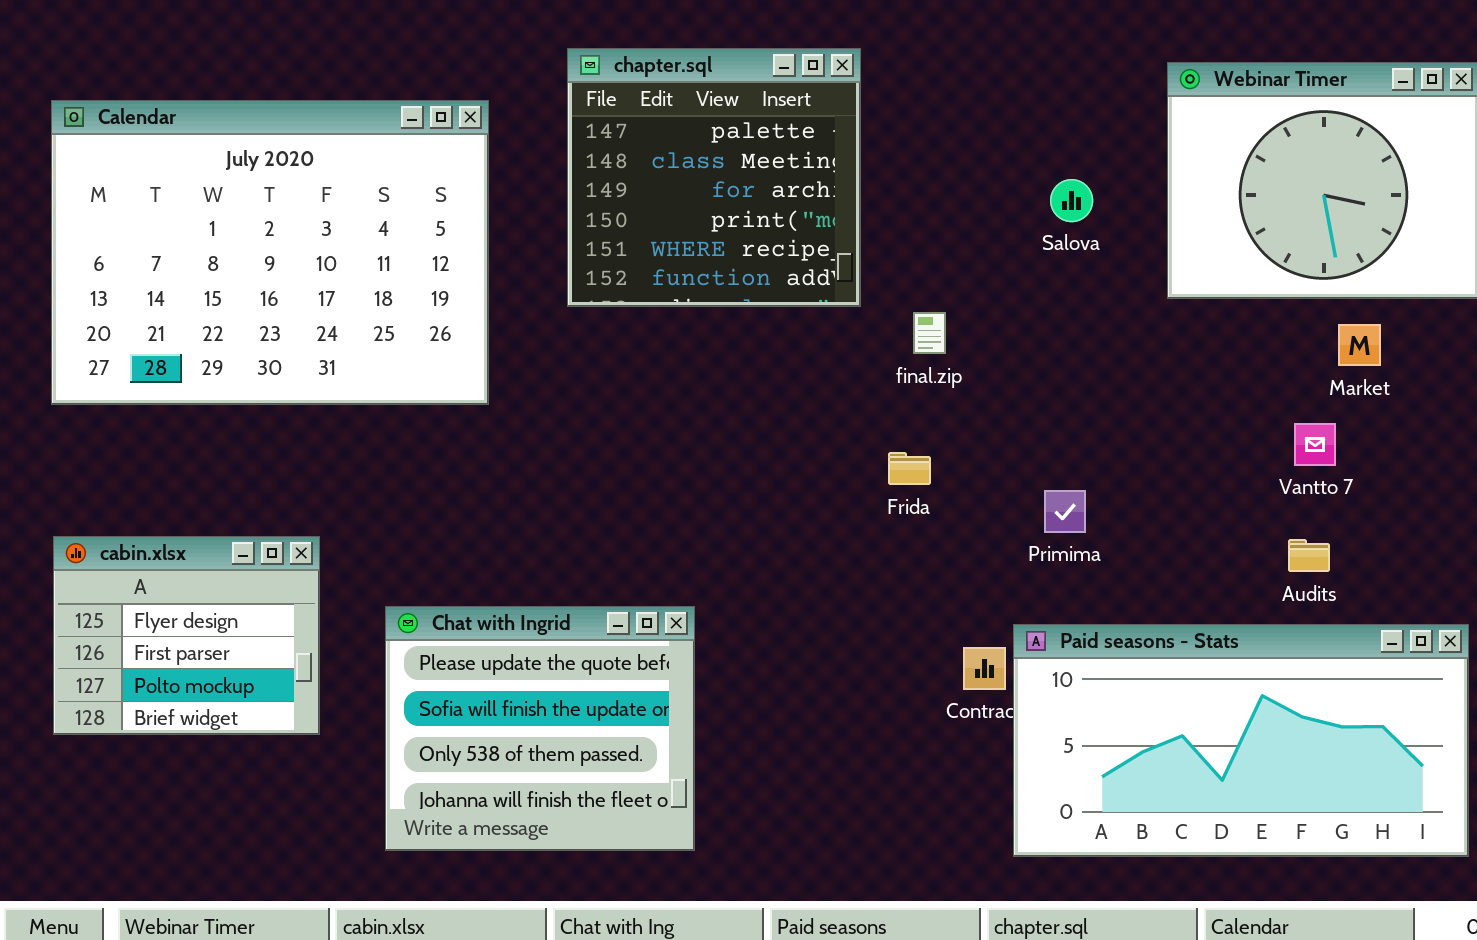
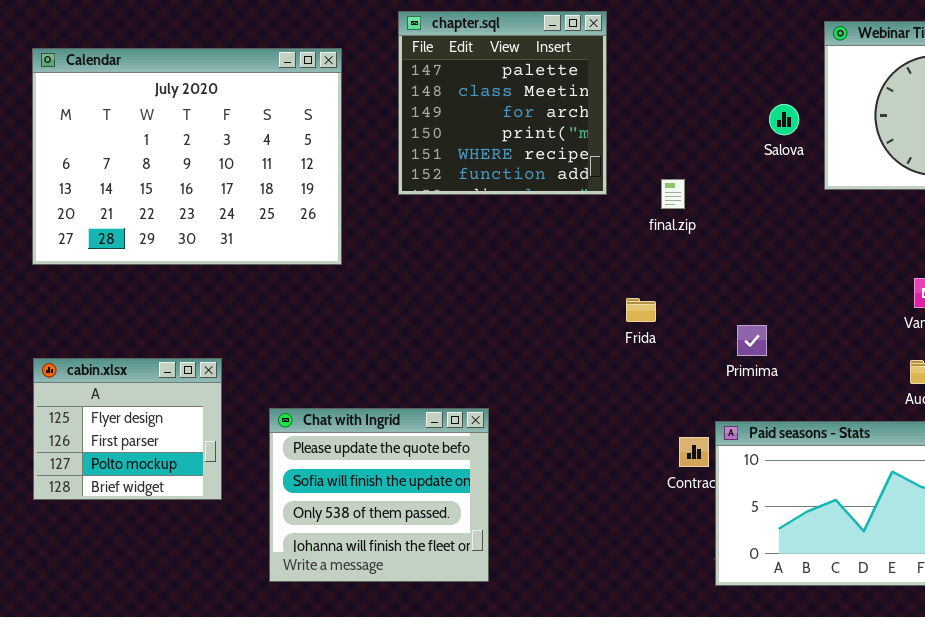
Salova: [1050,179,1093,222] -> [769,104,799,135], moved
final.zip: [913,312,946,354] -> [661,179,685,209], moved

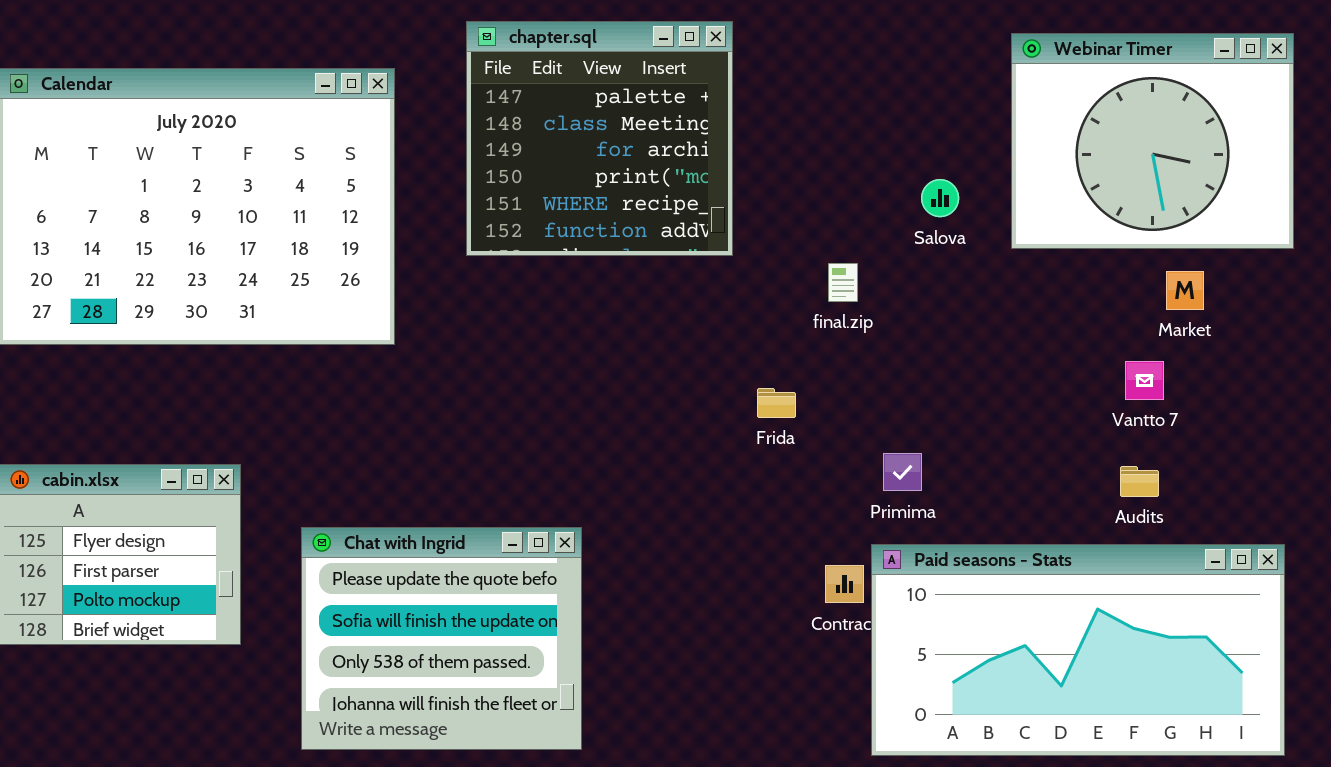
Salova: [769,104,799,135] -> [921,179,959,217], moved
final.zip: [661,179,685,209] -> [828,263,858,302], moved
Primima: [737,325,767,356] -> [883,453,922,491], moved

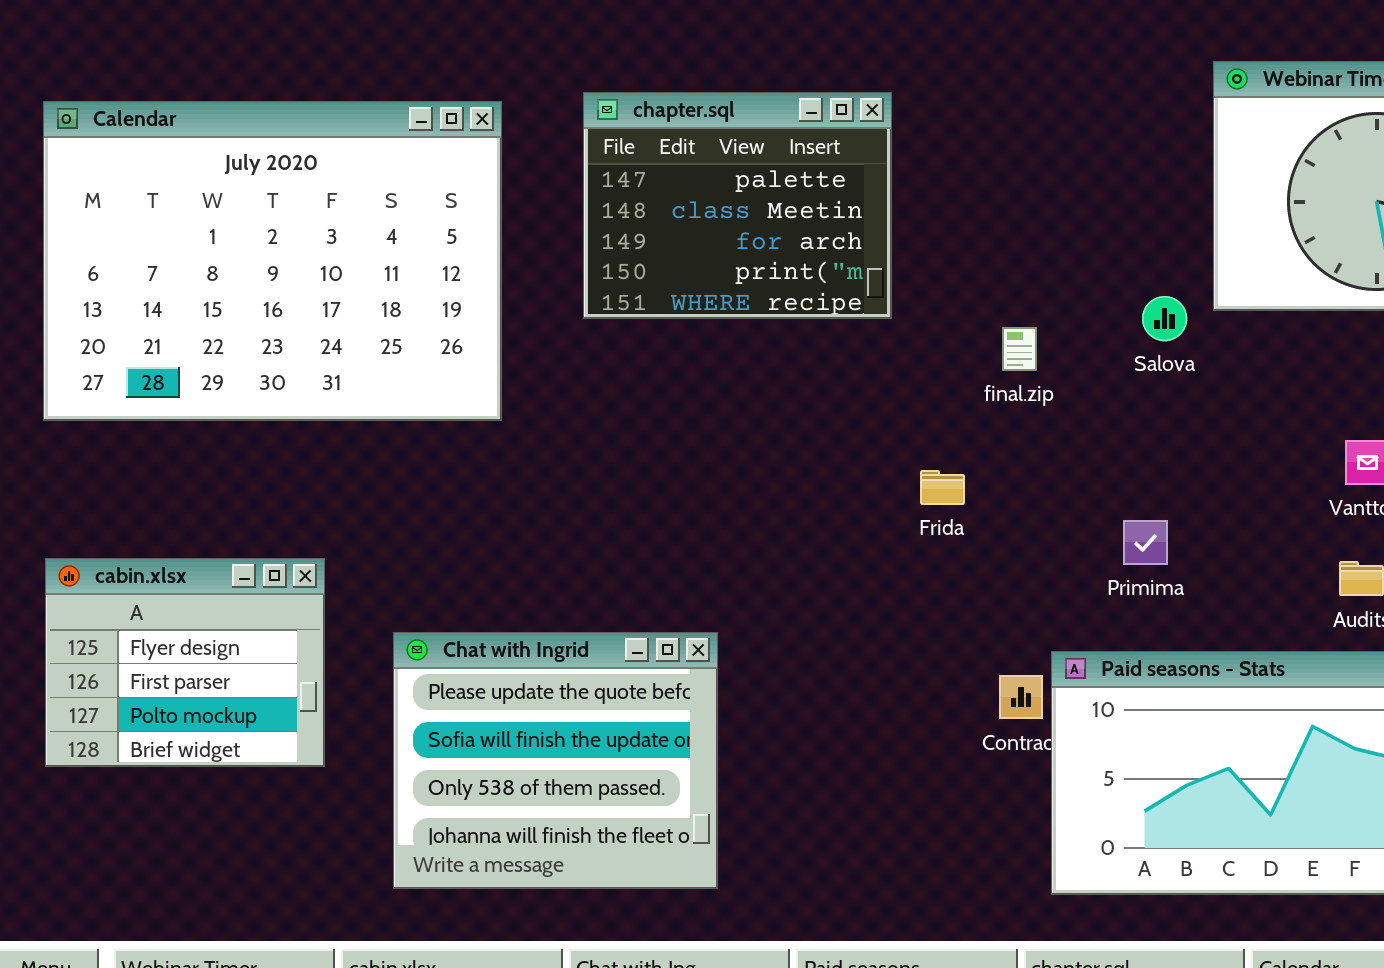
chapter.sql: [466,21,733,256] -> [583,92,892,319], resized
Salova: [921,179,959,217] -> [1142,296,1187,341], moved
Primima: [883,453,922,491] -> [1123,520,1168,565], moved

